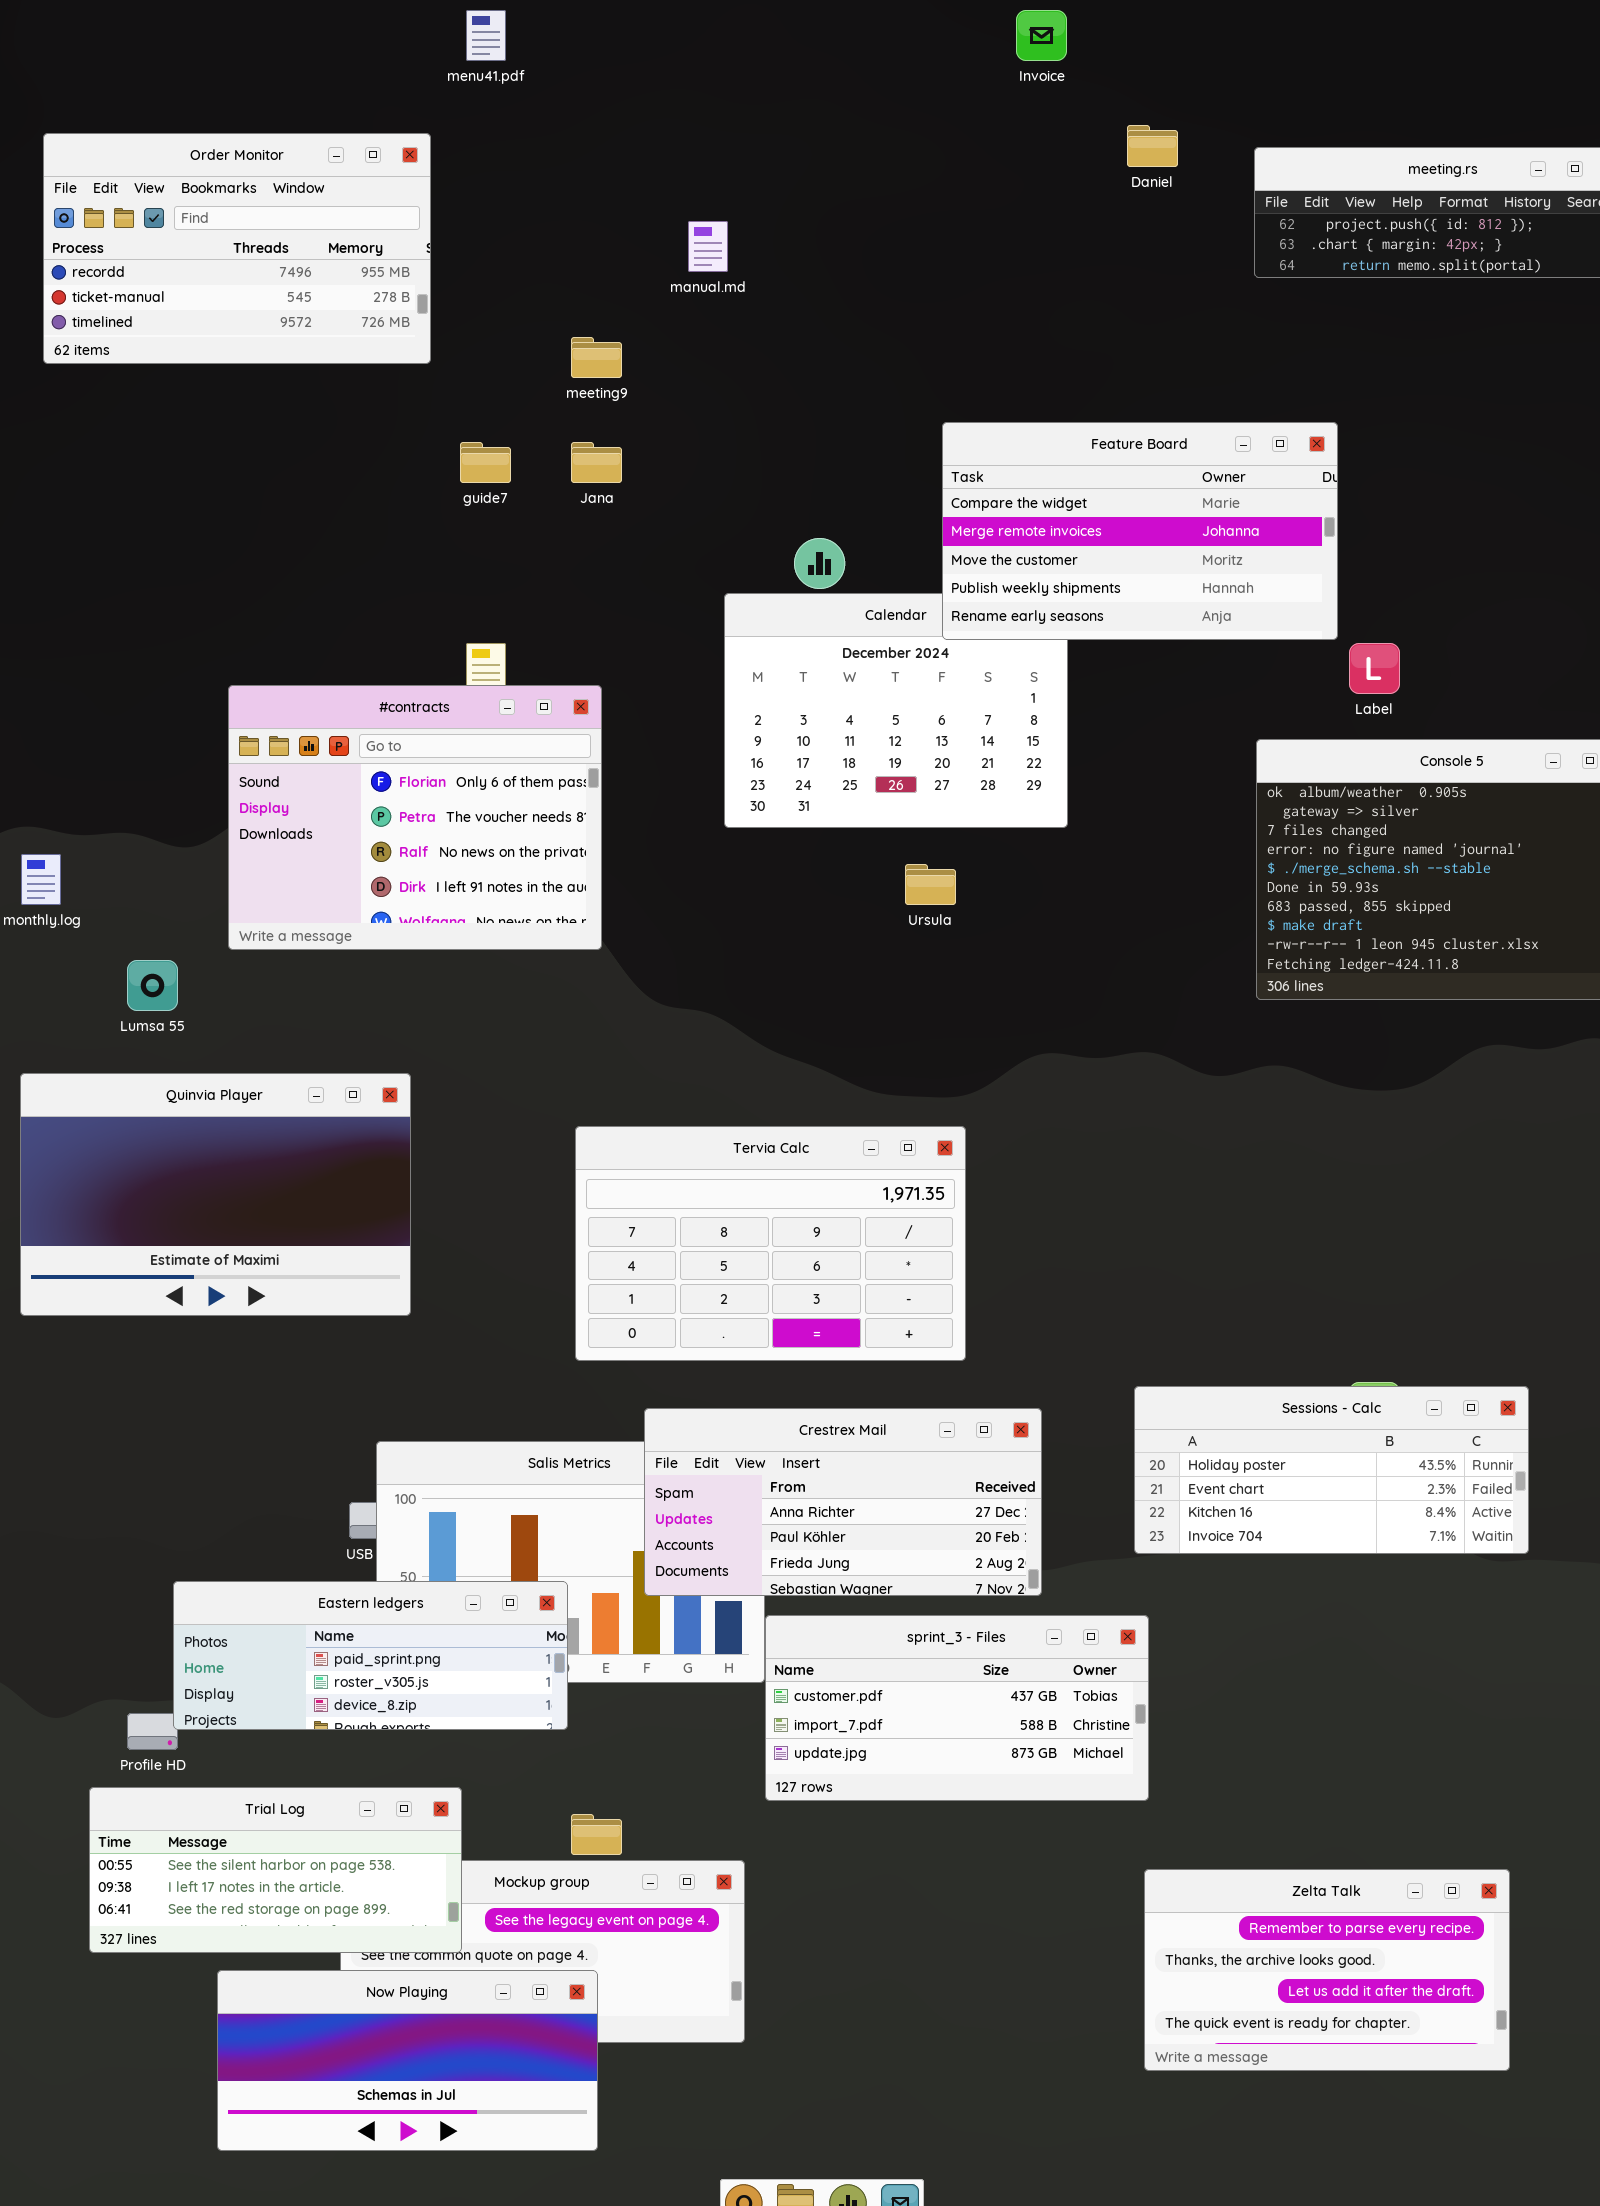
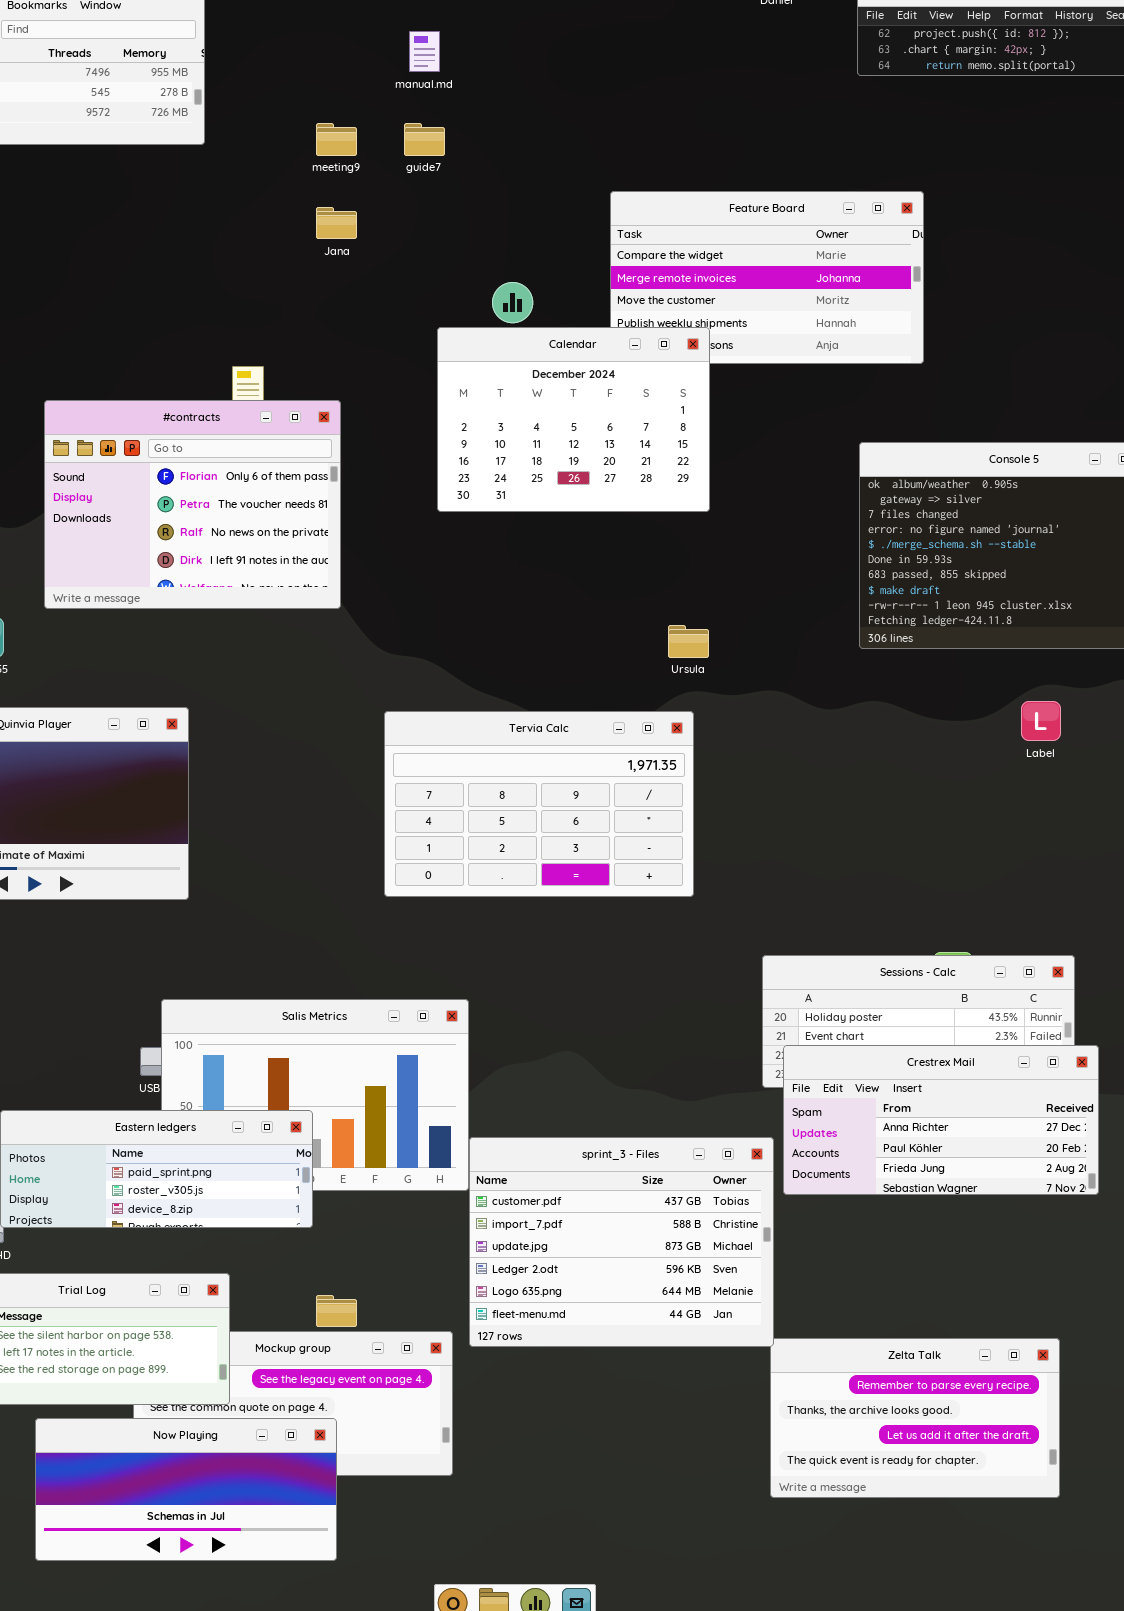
guide7: [460,442,511,483] -> [404,123,445,156], moved
Calendar: [724,593,1068,828] -> [437,327,710,512], raised
Label: [1349,643,1400,694] -> [1021,701,1061,741], moved
Ursula: [905,864,956,905] -> [668,625,709,658], moved
Tervia Calc: [575,1126,966,1361] -> [384,711,694,897], moved
Crestrex Mail: [644,1408,1042,1596] -> [783,1045,1099,1195], moved
sprint_3 - Files: [765,1615,1149,1801] -> [469,1137,774,1347], resized

